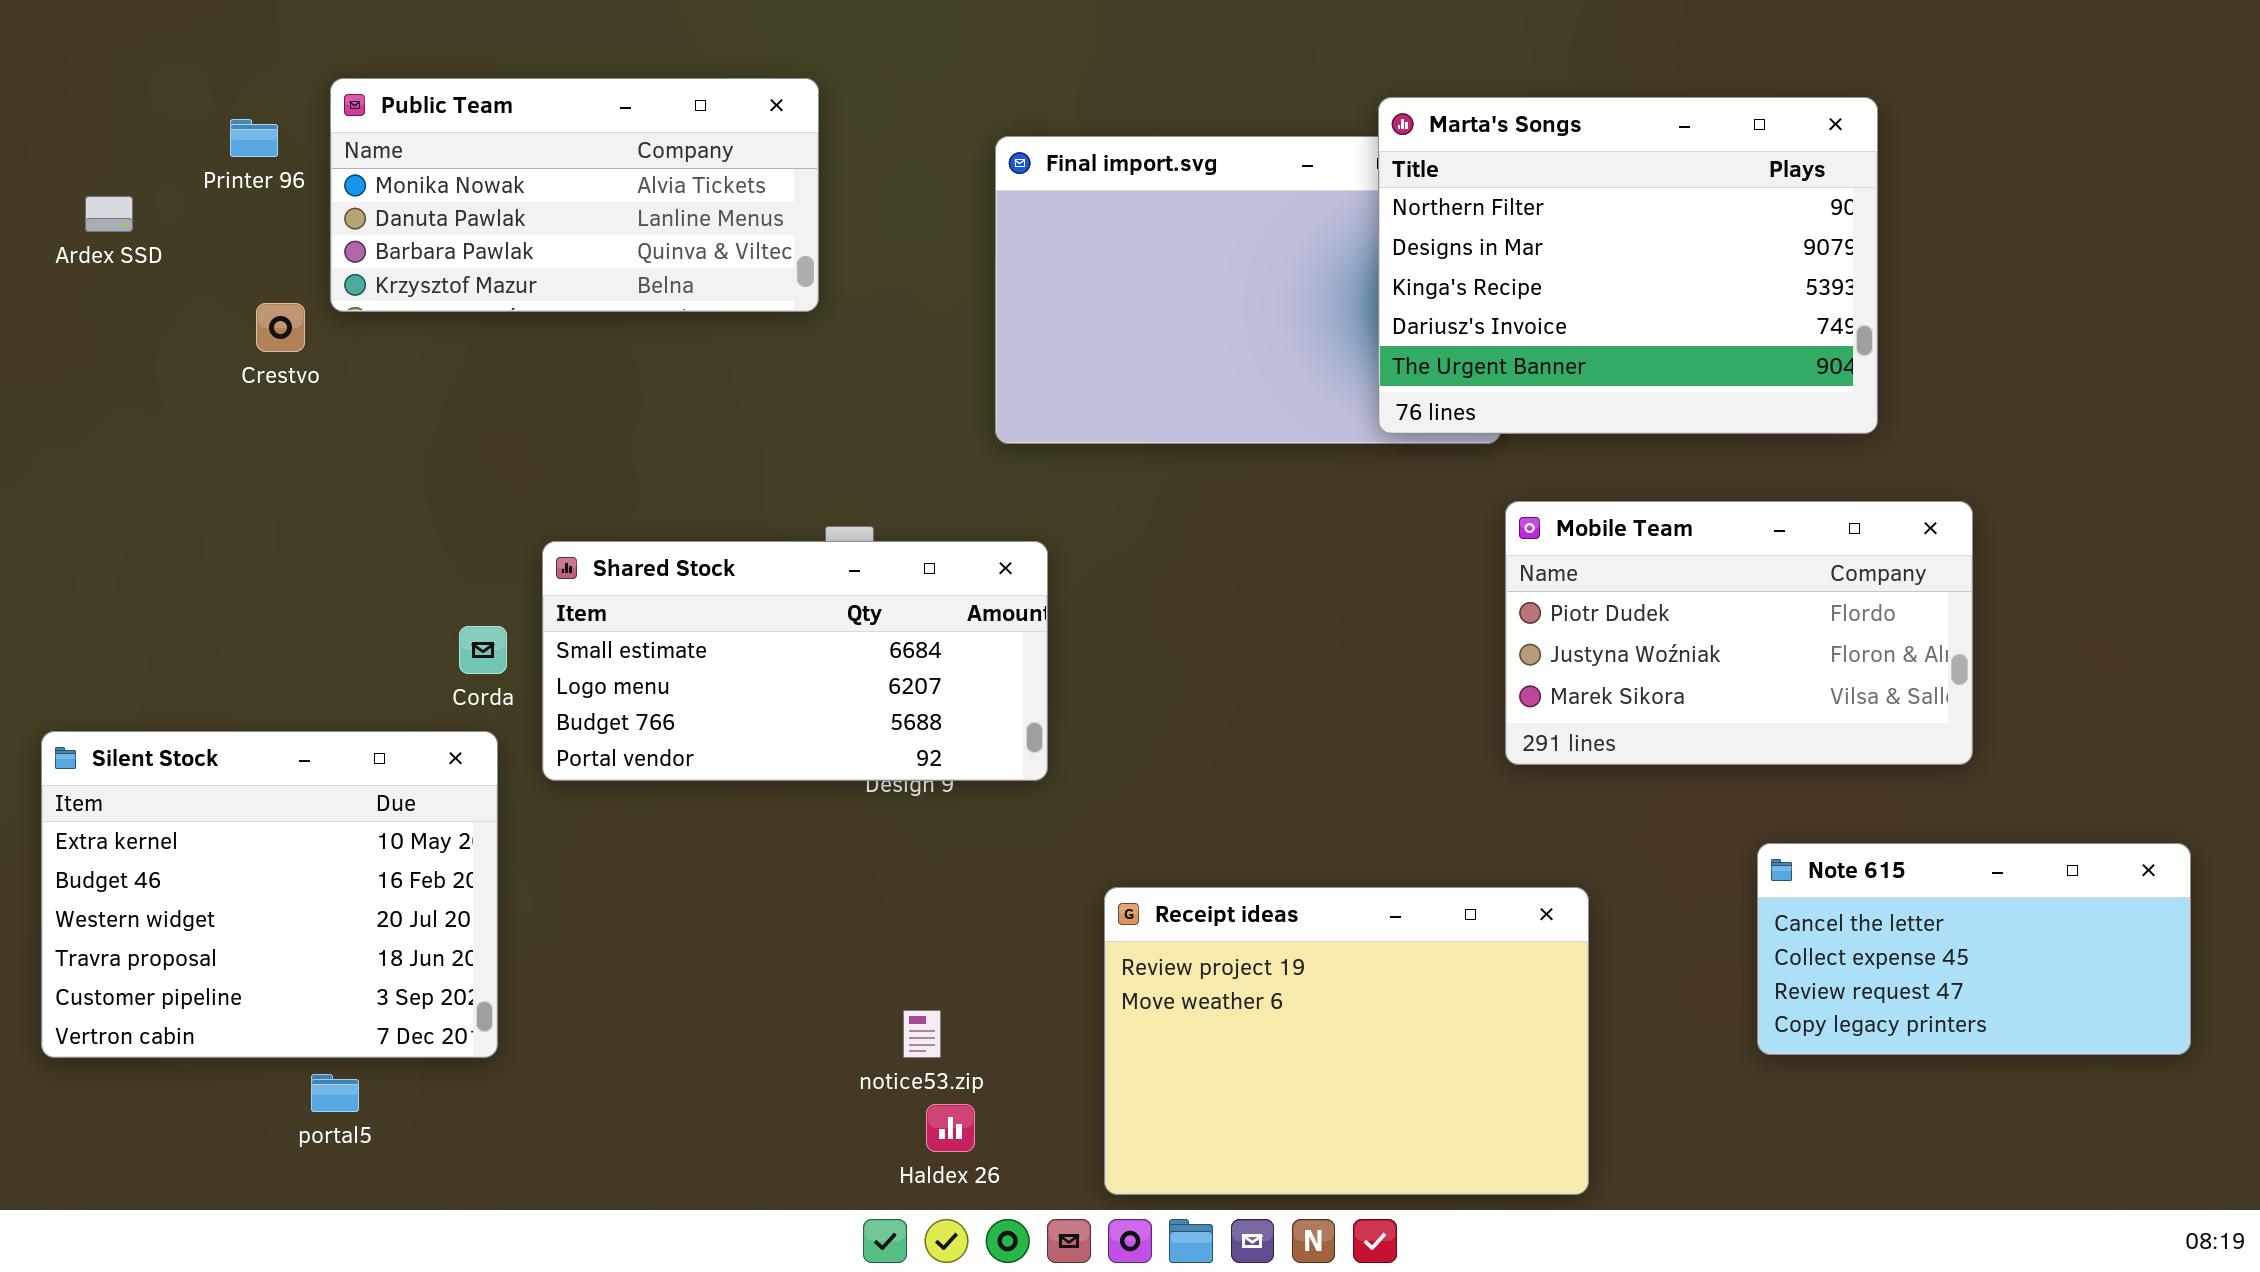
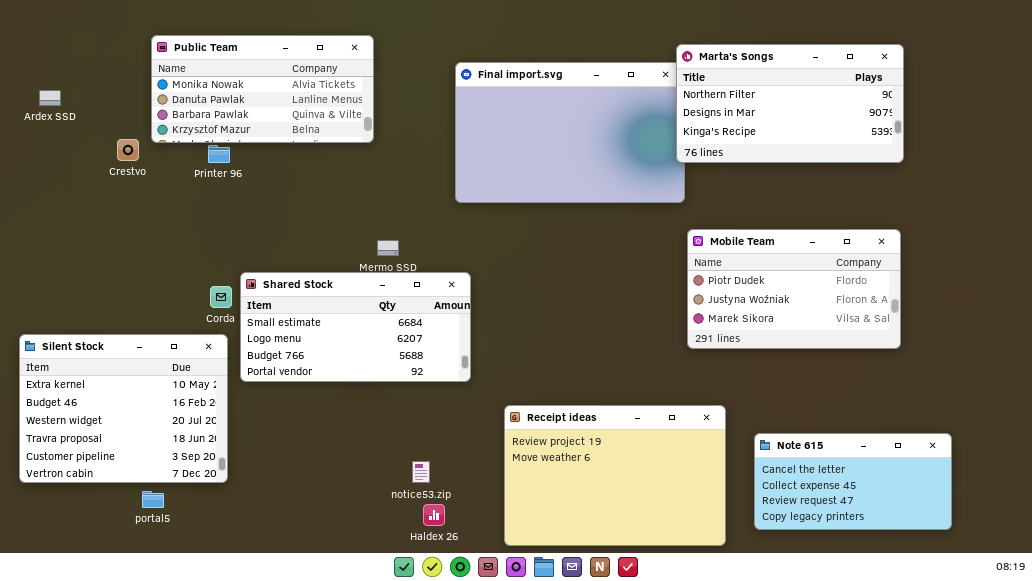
Marta's Songs: [1378,97,1878,434] -> [676,44,904,163], moved, resized
Printer 96: [230,119,278,157] -> [208,145,230,163], moved
Shared Stock: [542,541,1048,781] -> [240,272,471,382], moved
Note 615: [1757,843,2191,1055] -> [754,433,952,530], moved

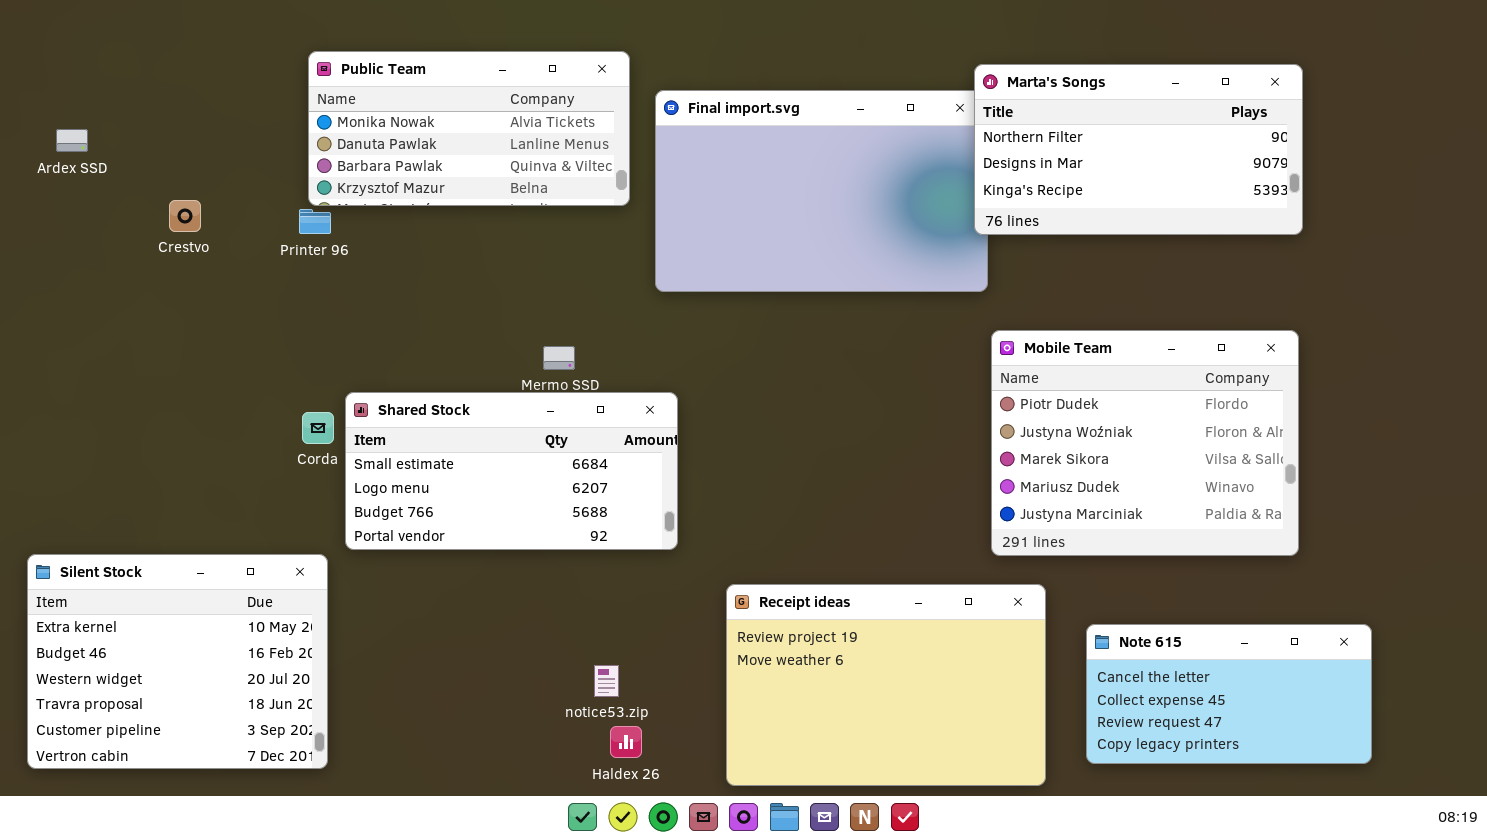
Public Team: [151,35,374,143] -> [308,51,630,206], moved
Mobile Team: [687,229,901,349] -> [991,330,1299,556], resized
Silent Stock: [19,334,228,483] -> [27,554,328,769], moved

